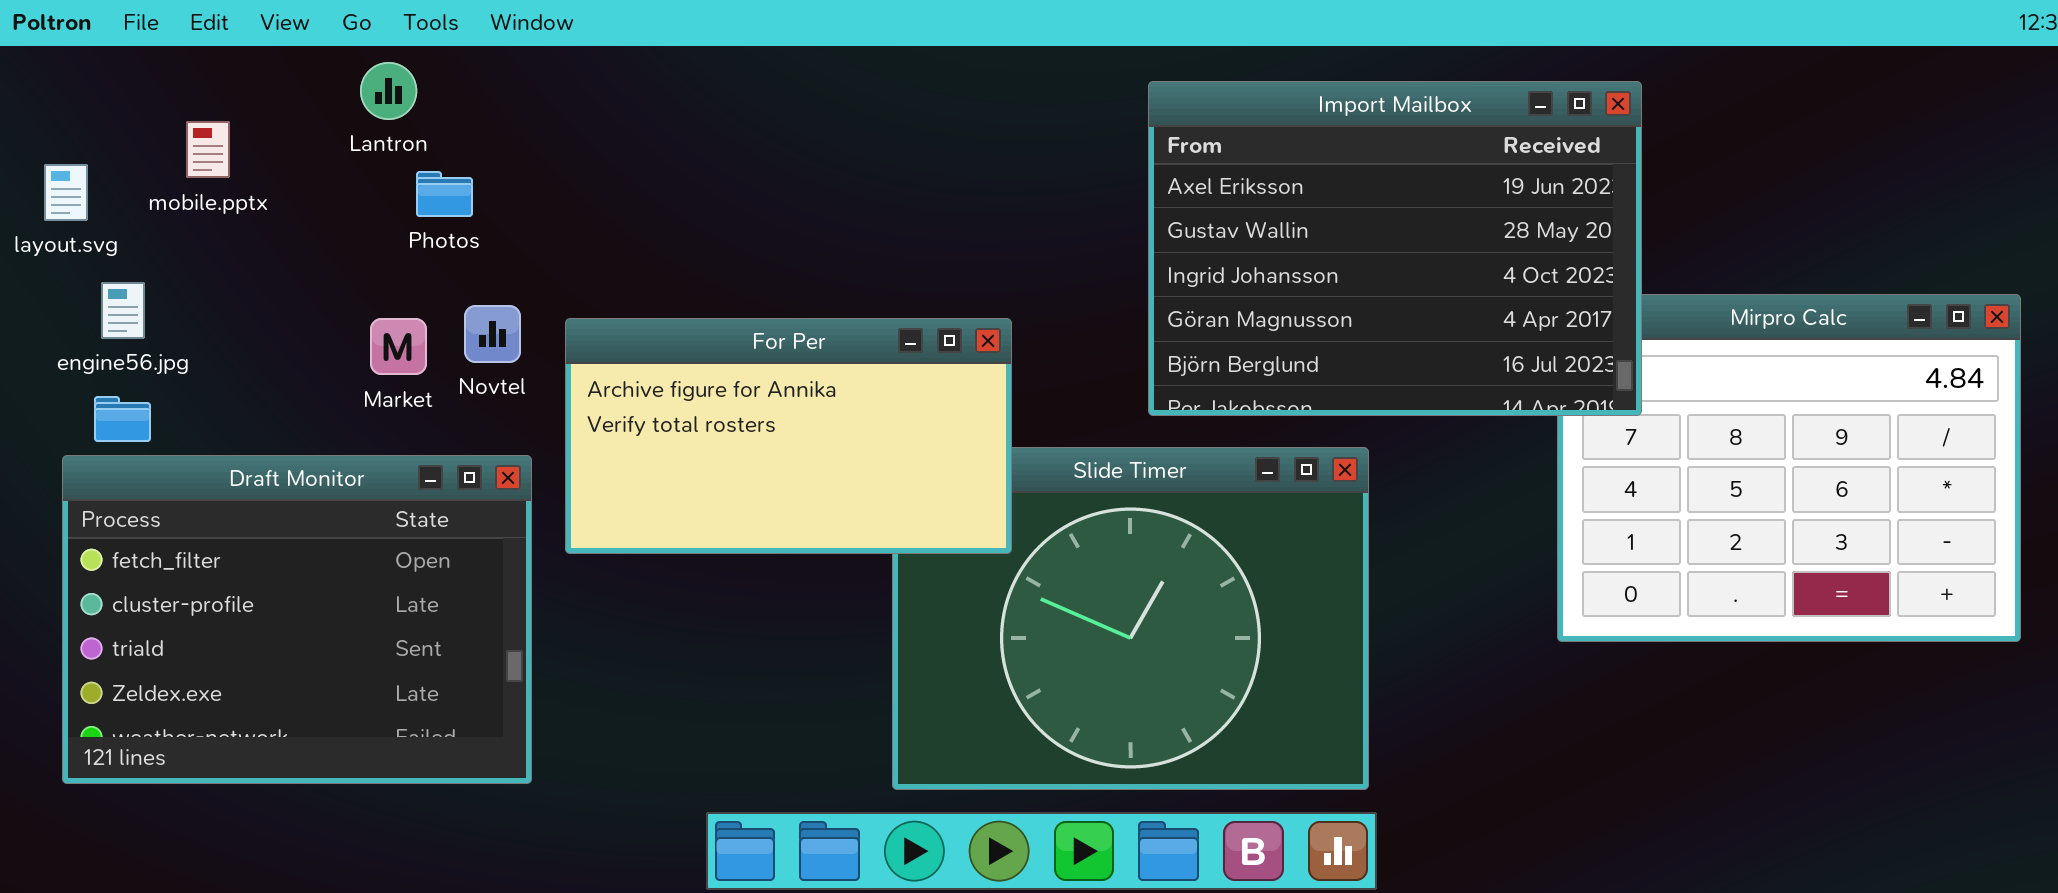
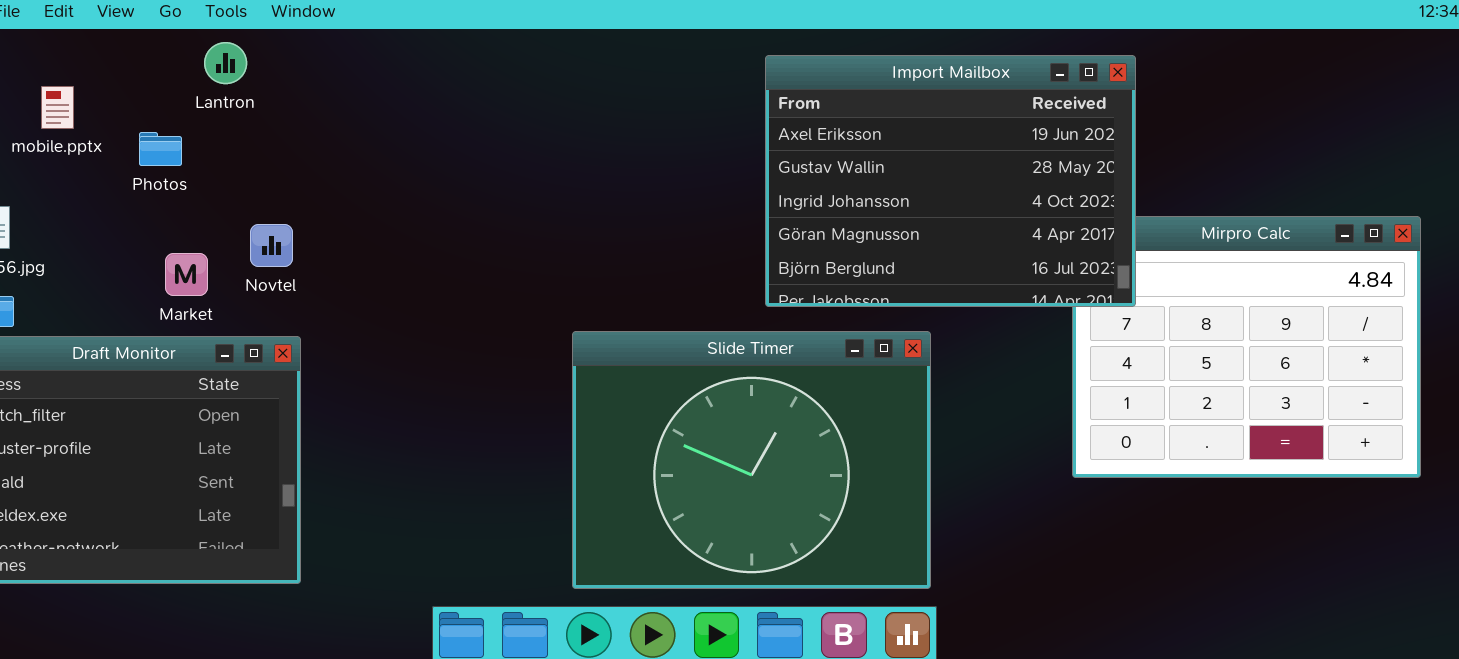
Lantron: [360,62,417,120] -> [204,42,247,84], moved
Photos: [416,171,473,217] -> [139,132,182,166], moved
Market: [370,318,427,375] -> [165,253,208,296], moved
For Per: [565,318,1012,554] -> none, closed

